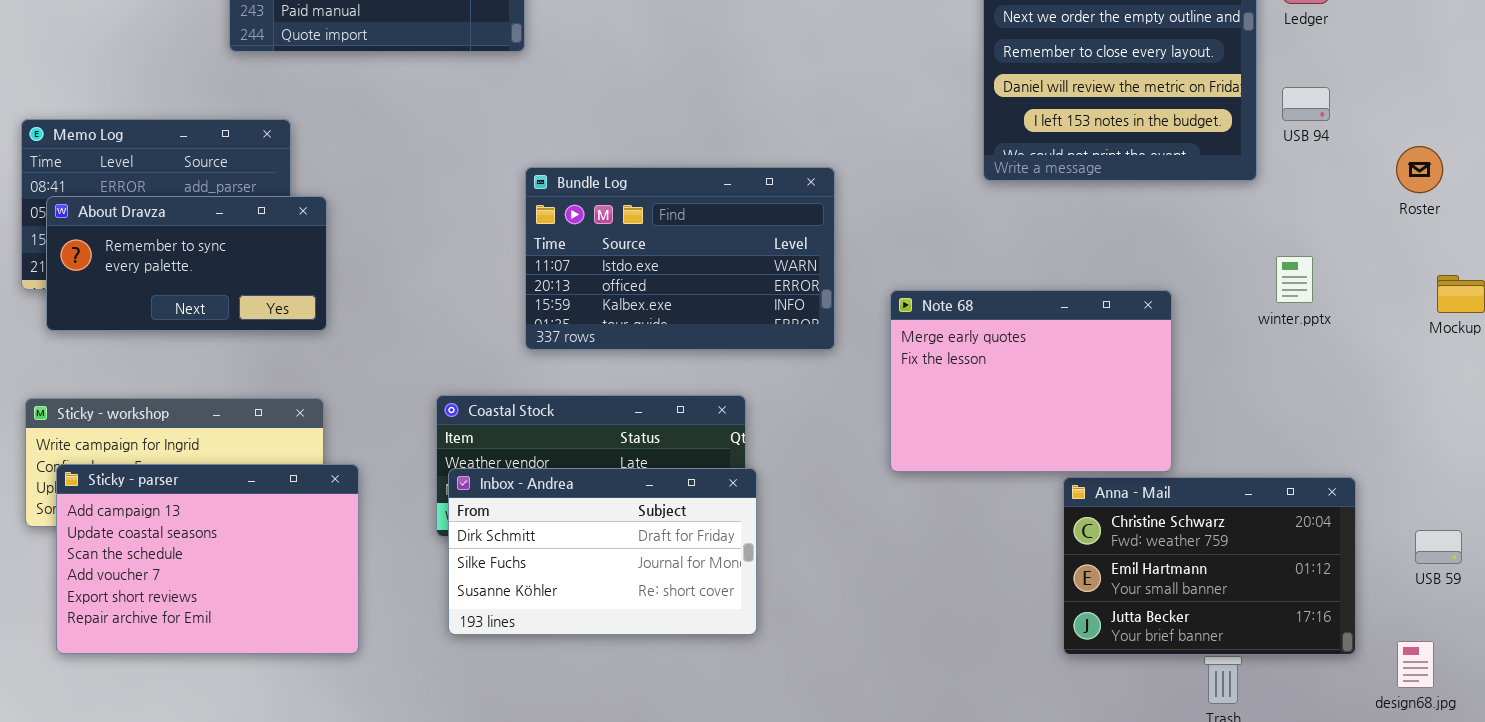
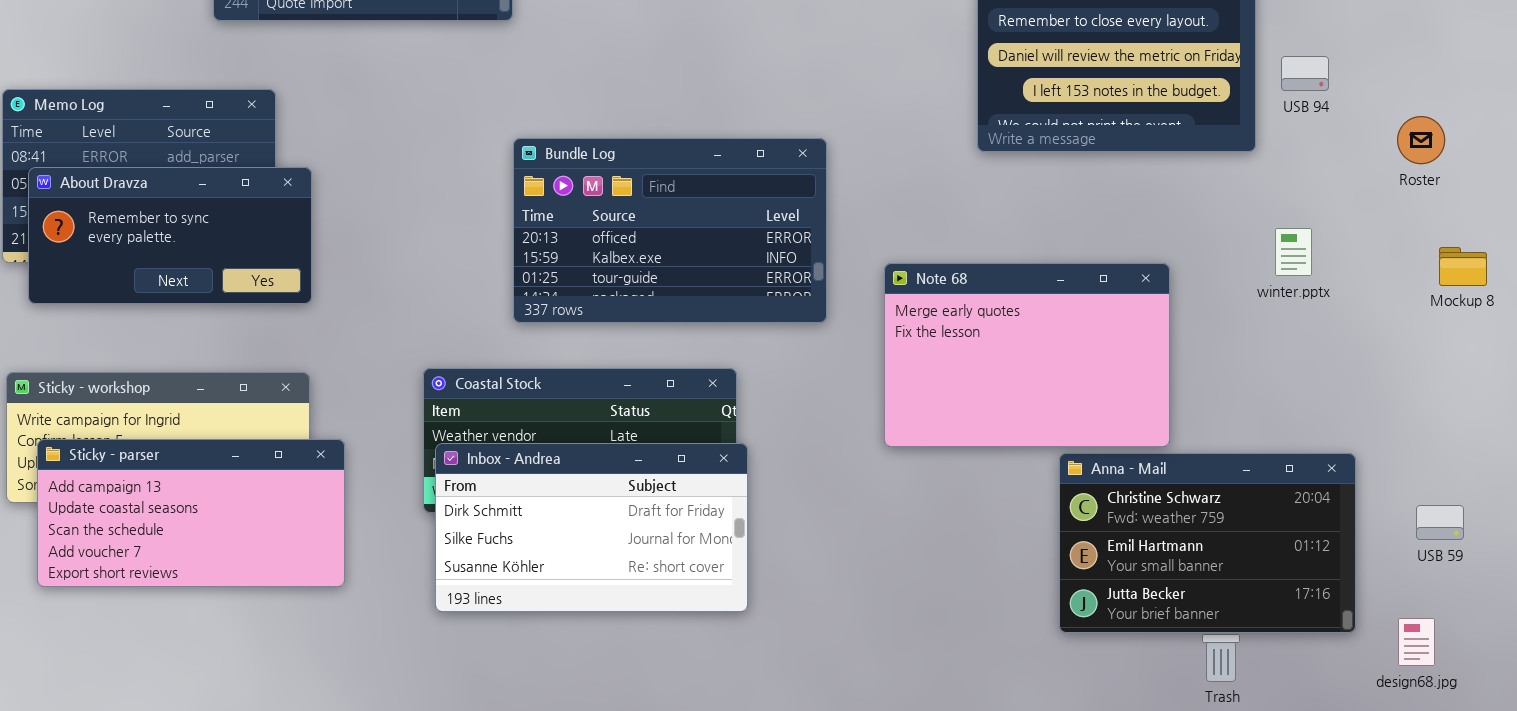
Bundle Log: [525,167,835,350] -> [513,138,827,323], scrolled down 1 row
Sticky - parser: [56,464,359,654] -> [37,439,345,587], resized

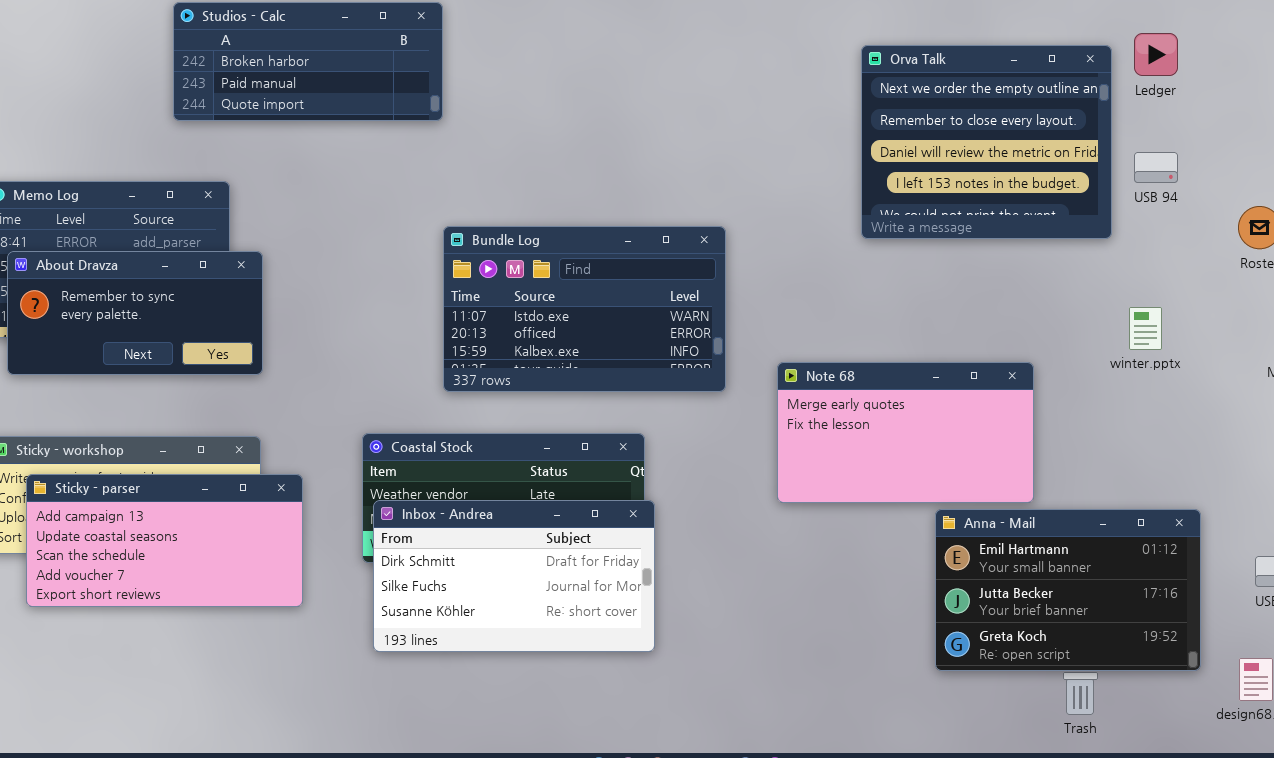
Bundle Log: [513,138,827,323] -> [443,226,726,392], scrolled up 1 row
Note 68: [884,263,1170,447] -> [777,362,1034,503], resized
Sticky - parser: [37,439,345,587] -> [26,474,303,607], moved
Anna - Mail: [1059,453,1356,633] -> [935,509,1201,671], scrolled down 1 row

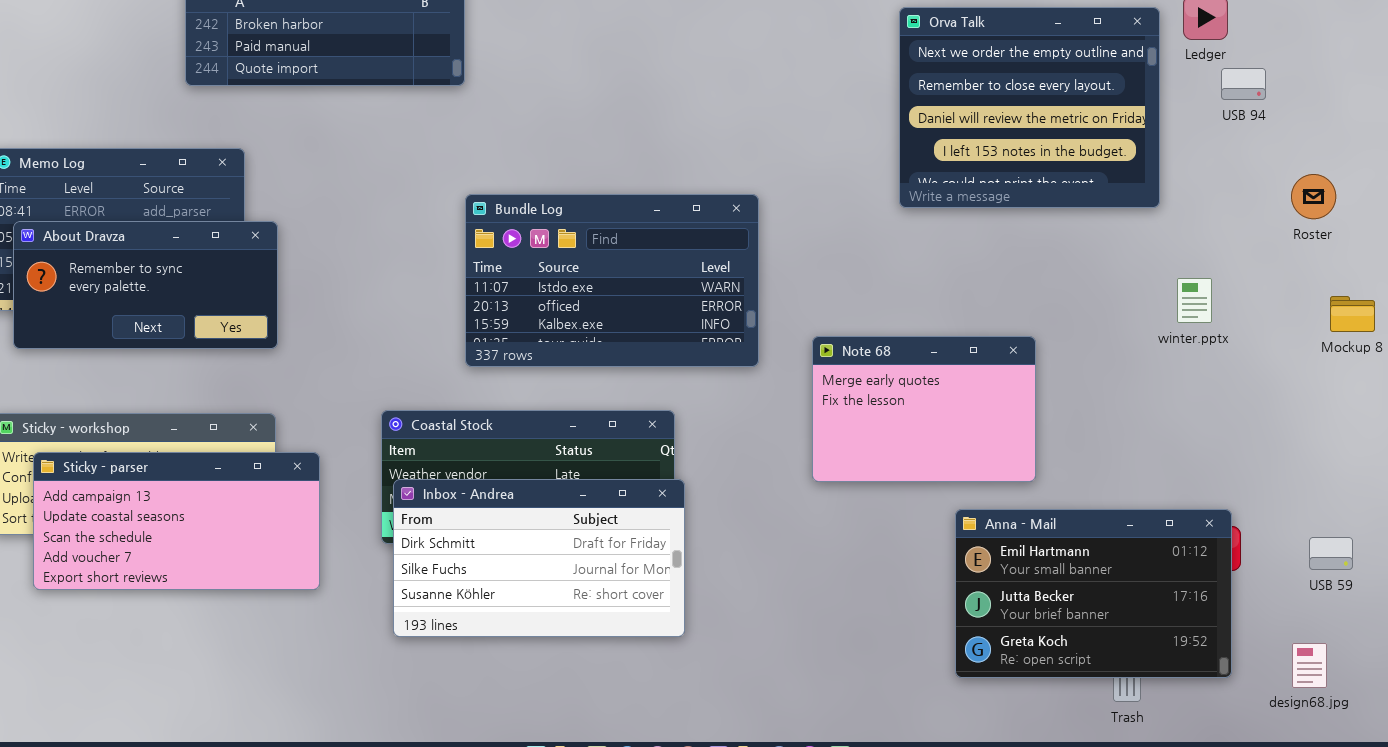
USB 94: [1134,152,1178,183] -> [1221,68,1266,100], moved
Note 68: [777,362,1034,503] -> [812,336,1036,482], resized
Anna - Mail: [935,509,1201,671] -> [955,509,1232,678], moved

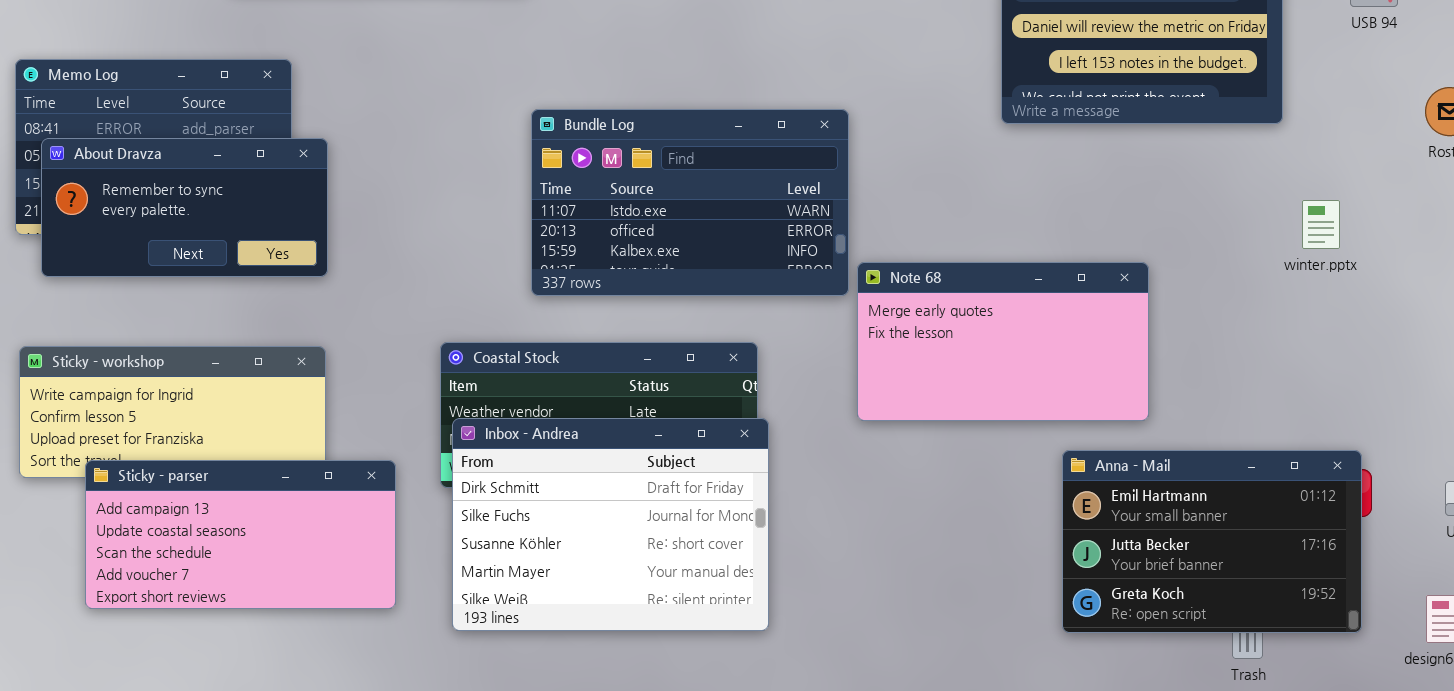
Note 68: [812,336,1036,482] -> [857,262,1149,421], resized
Sticky - parser: [33,452,320,590] -> [85,460,396,609], moved
Inbox - Andrea: [393,479,685,637] -> [452,418,769,631], resized

